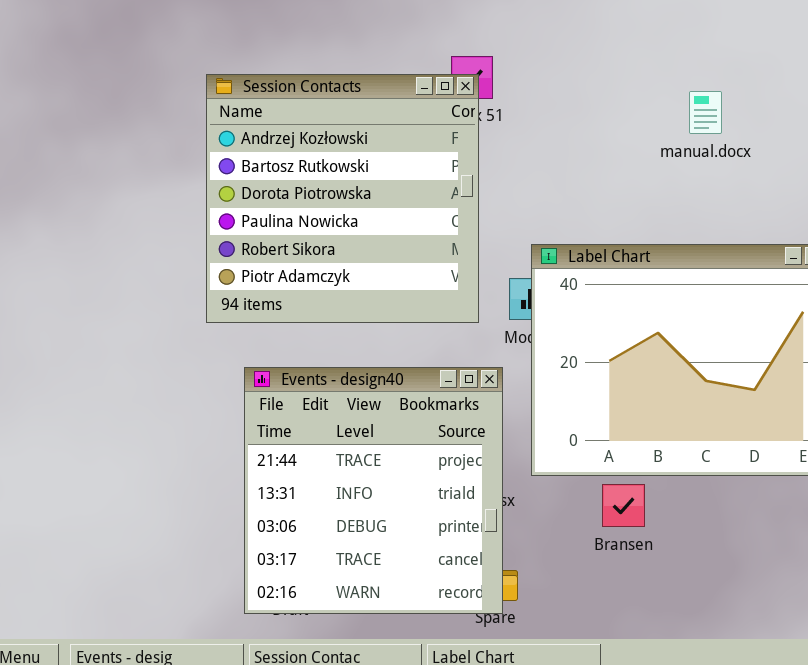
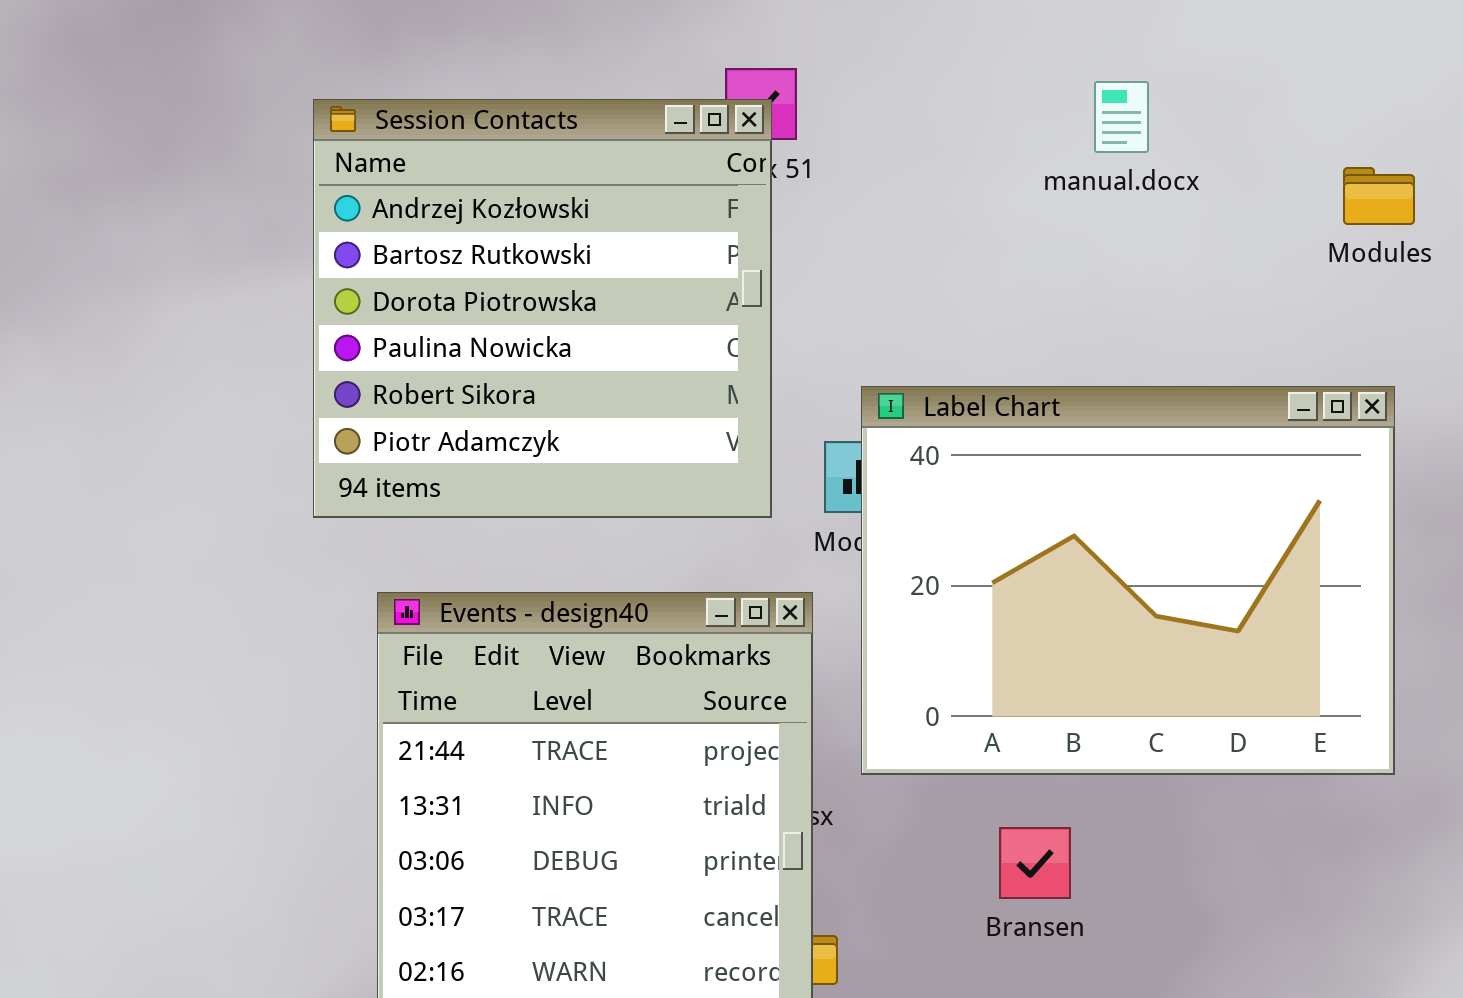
manual.docx: [689,91,722,134] -> [1094,81,1149,153], moved
Bransen: [602,484,645,527] -> [999,827,1071,899], moved

